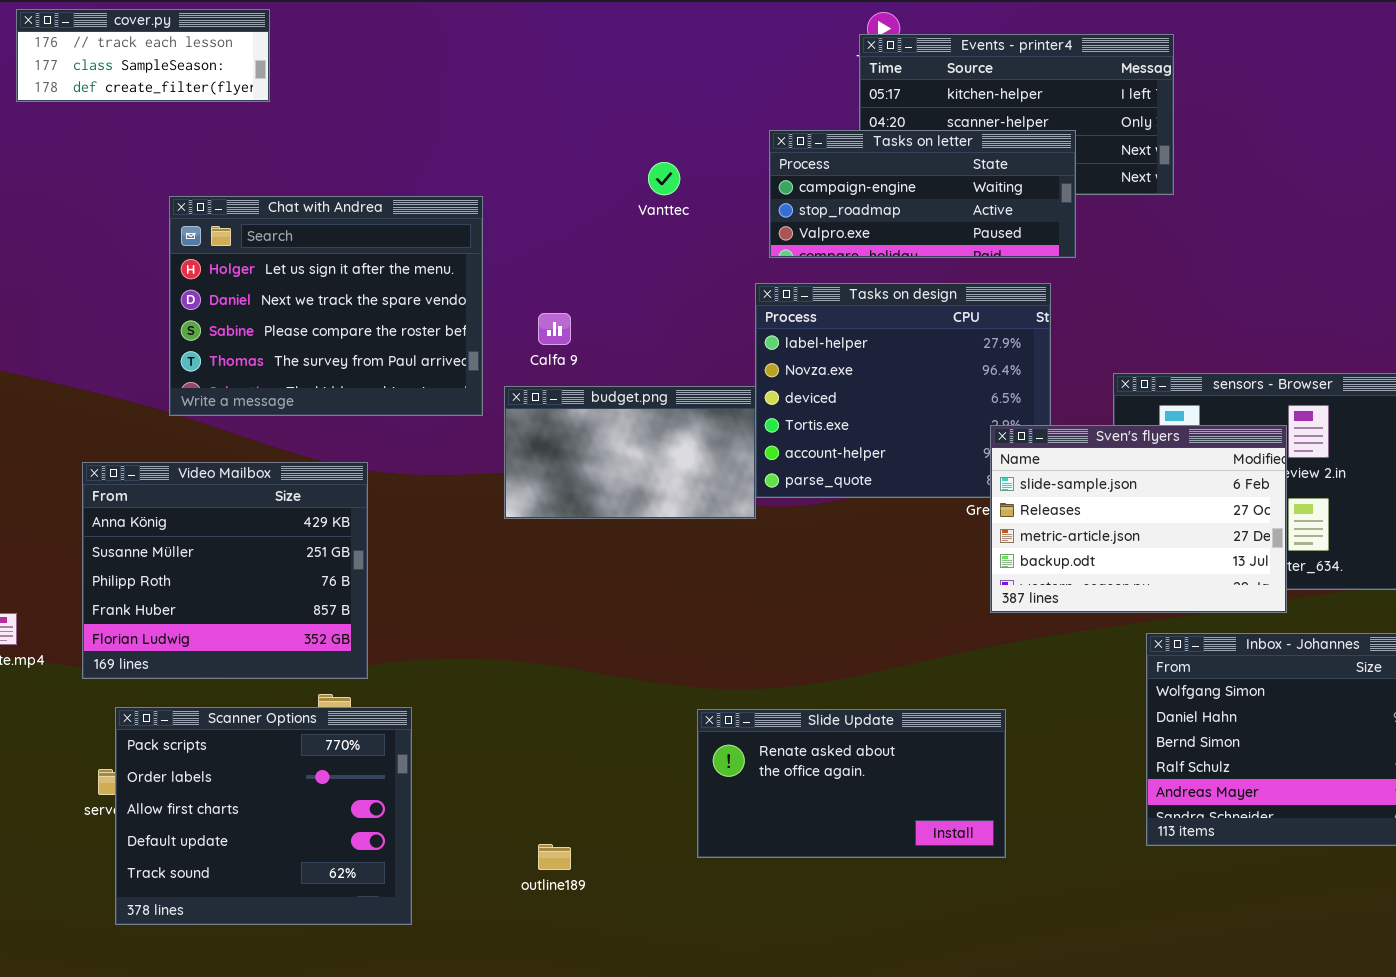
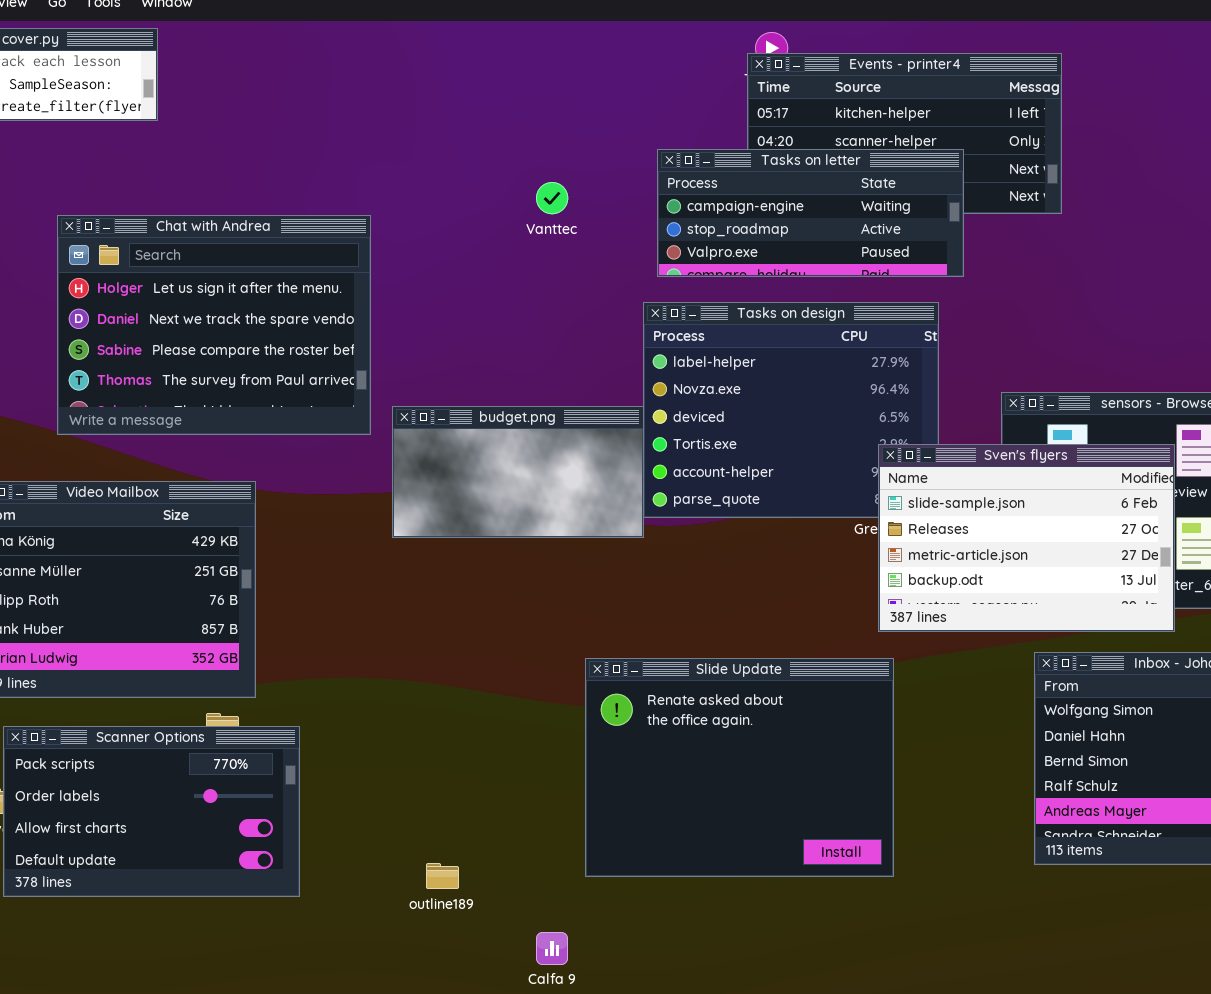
Calfa 9: [538,313,571,345] -> [536,932,568,965], moved
Scanner Options: [115,707,412,925] -> [3,726,300,897], resized
Slide Update: [697,709,1006,858] -> [585,658,894,877], resized

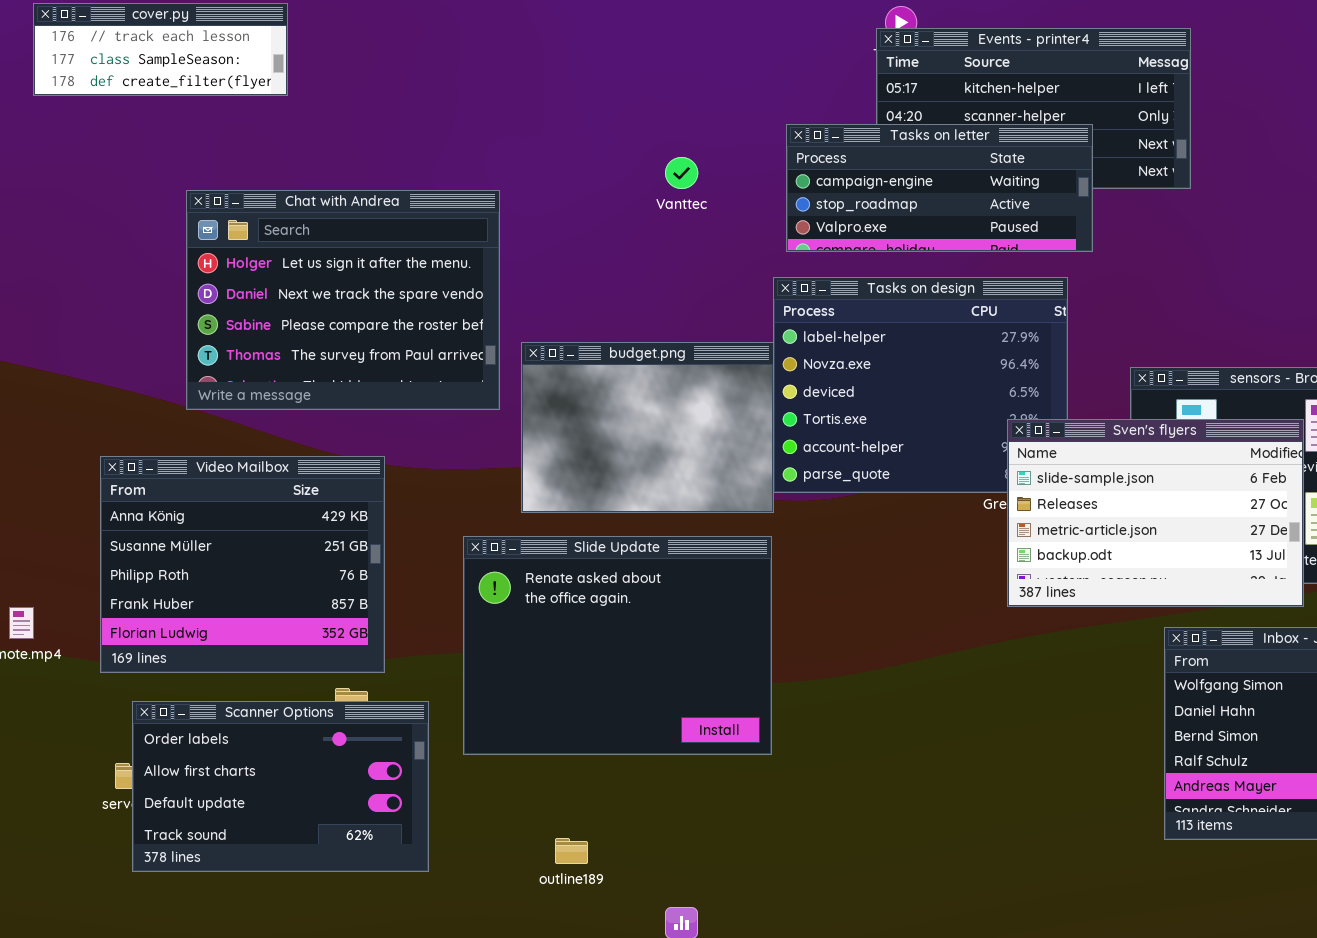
budget.png: [392,406,644,538] -> [521,342,774,513], resized
Slide Update: [585,658,894,877] -> [463,536,772,755], moved
Scanner Options: [3,726,300,897] -> [132,701,429,872], scrolled down 1 row

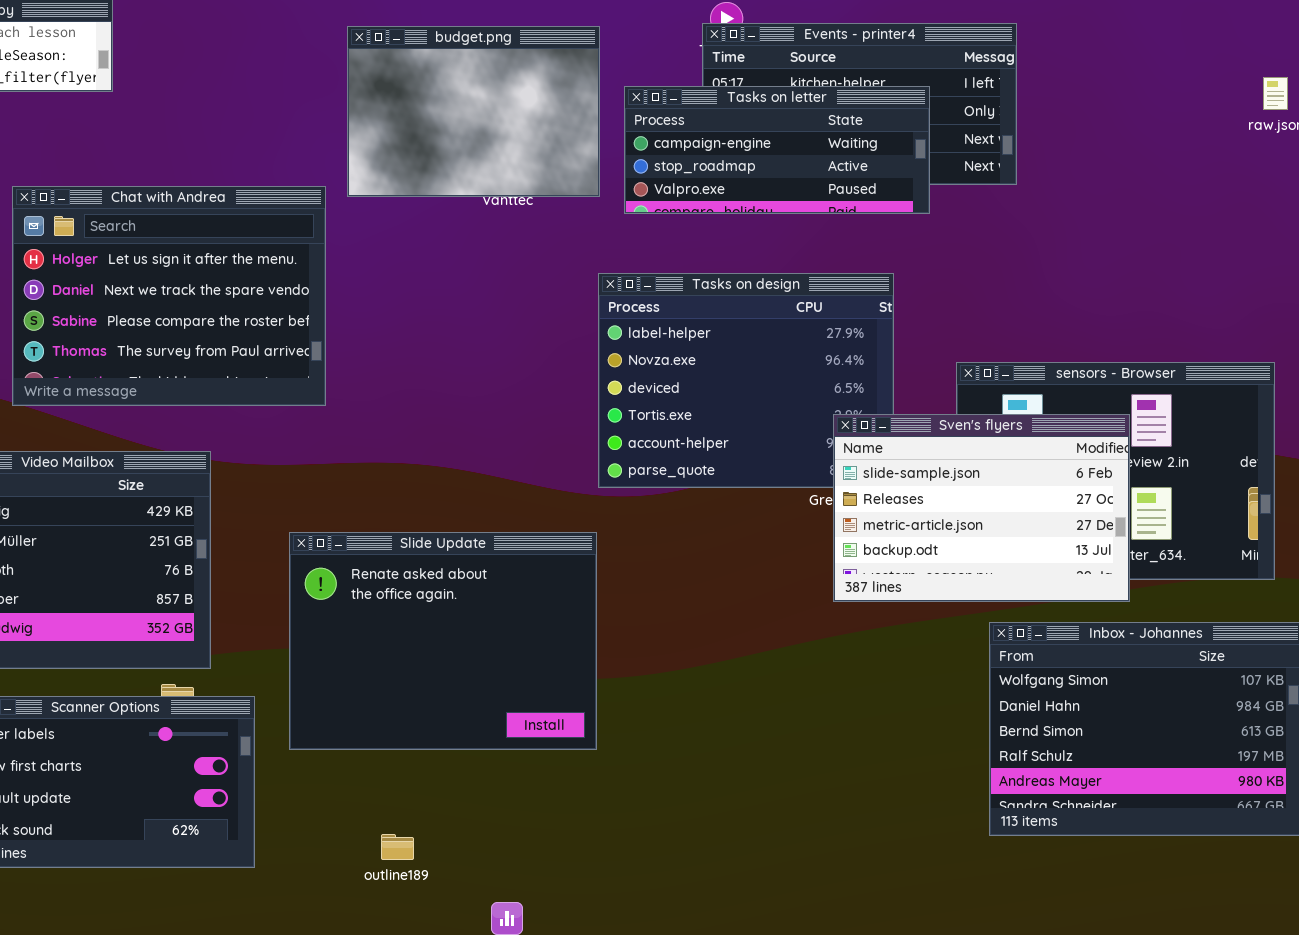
Tasks on letter: [786,124,1093,252] -> [624,86,930,214], moved
budget.png: [521,342,774,513] -> [347,26,600,197], moved

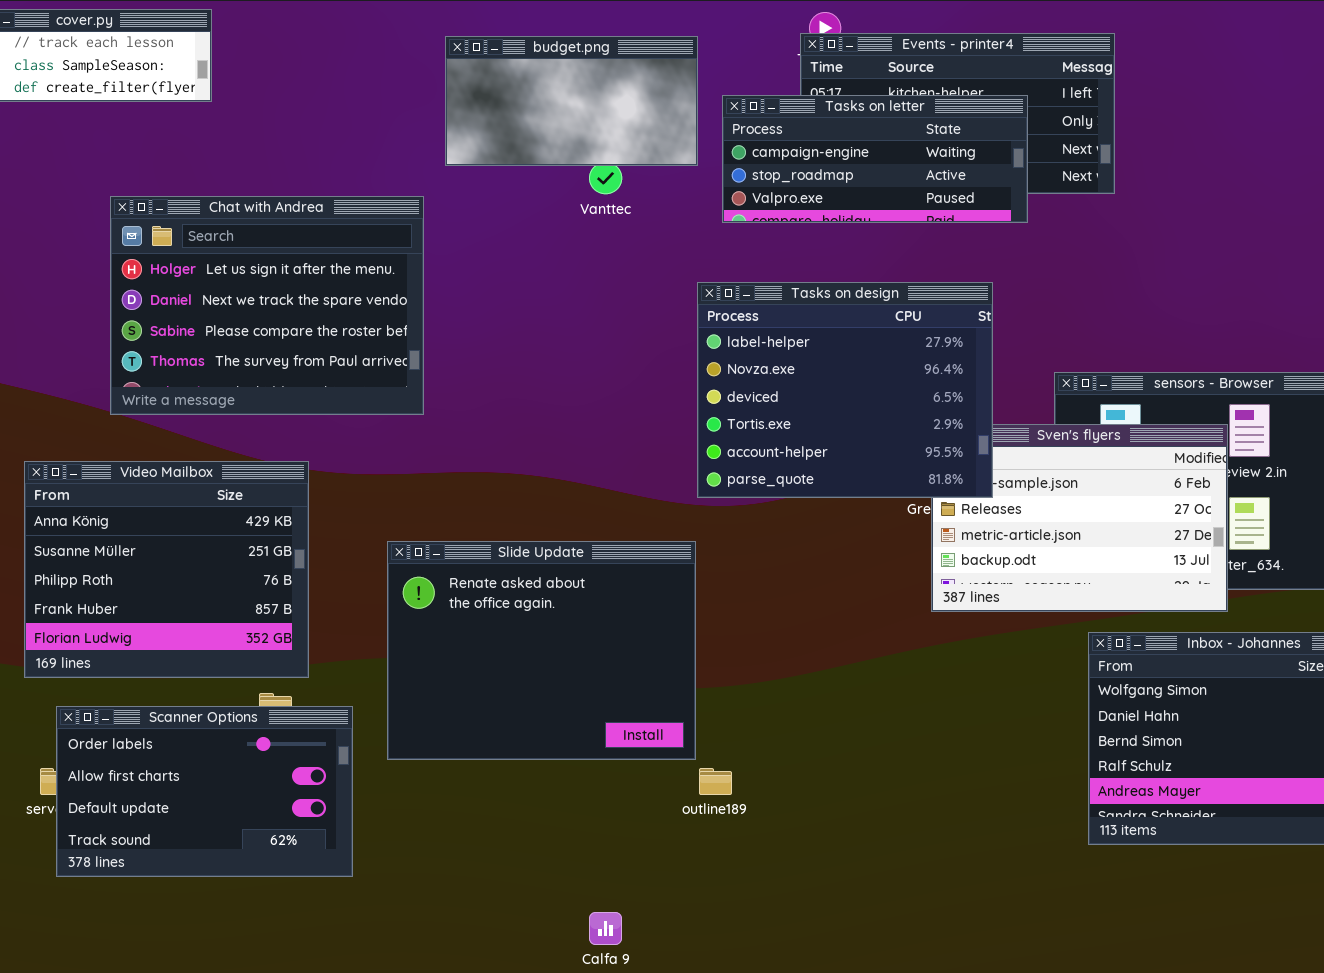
budget.png: [347,26,600,197] -> [445,36,698,166], resized
Tasks on design: [598,273,894,488] -> [697,282,993,498], raised
outline189: [381,834,414,860] -> [699,768,732,795], moved

